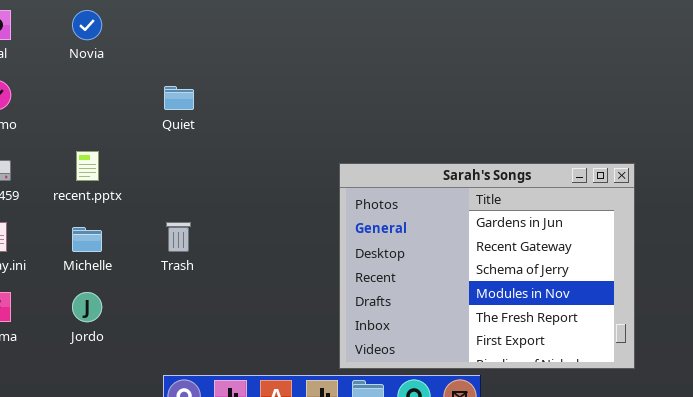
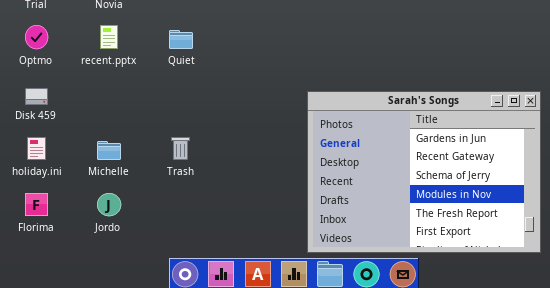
recent.pptx: [76,151,99,181] -> [100,25,118,49], moved

